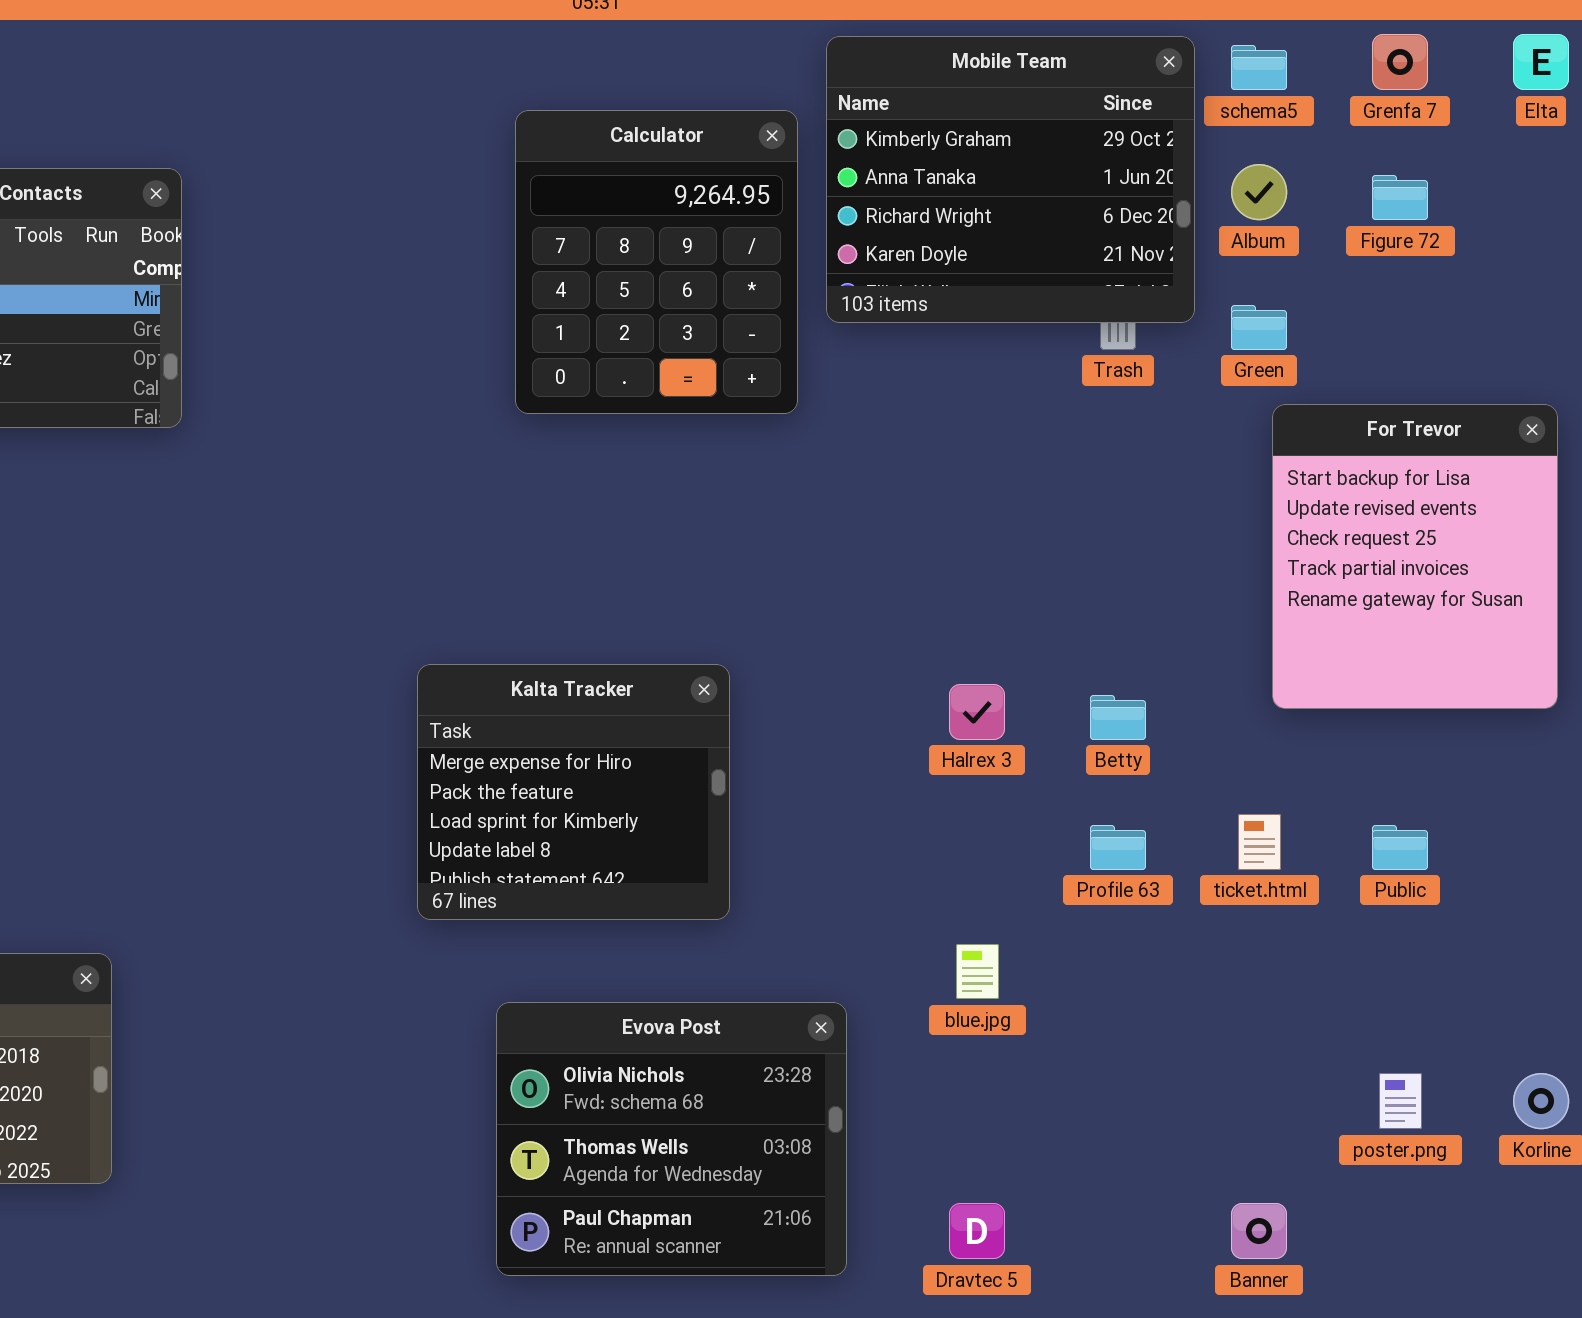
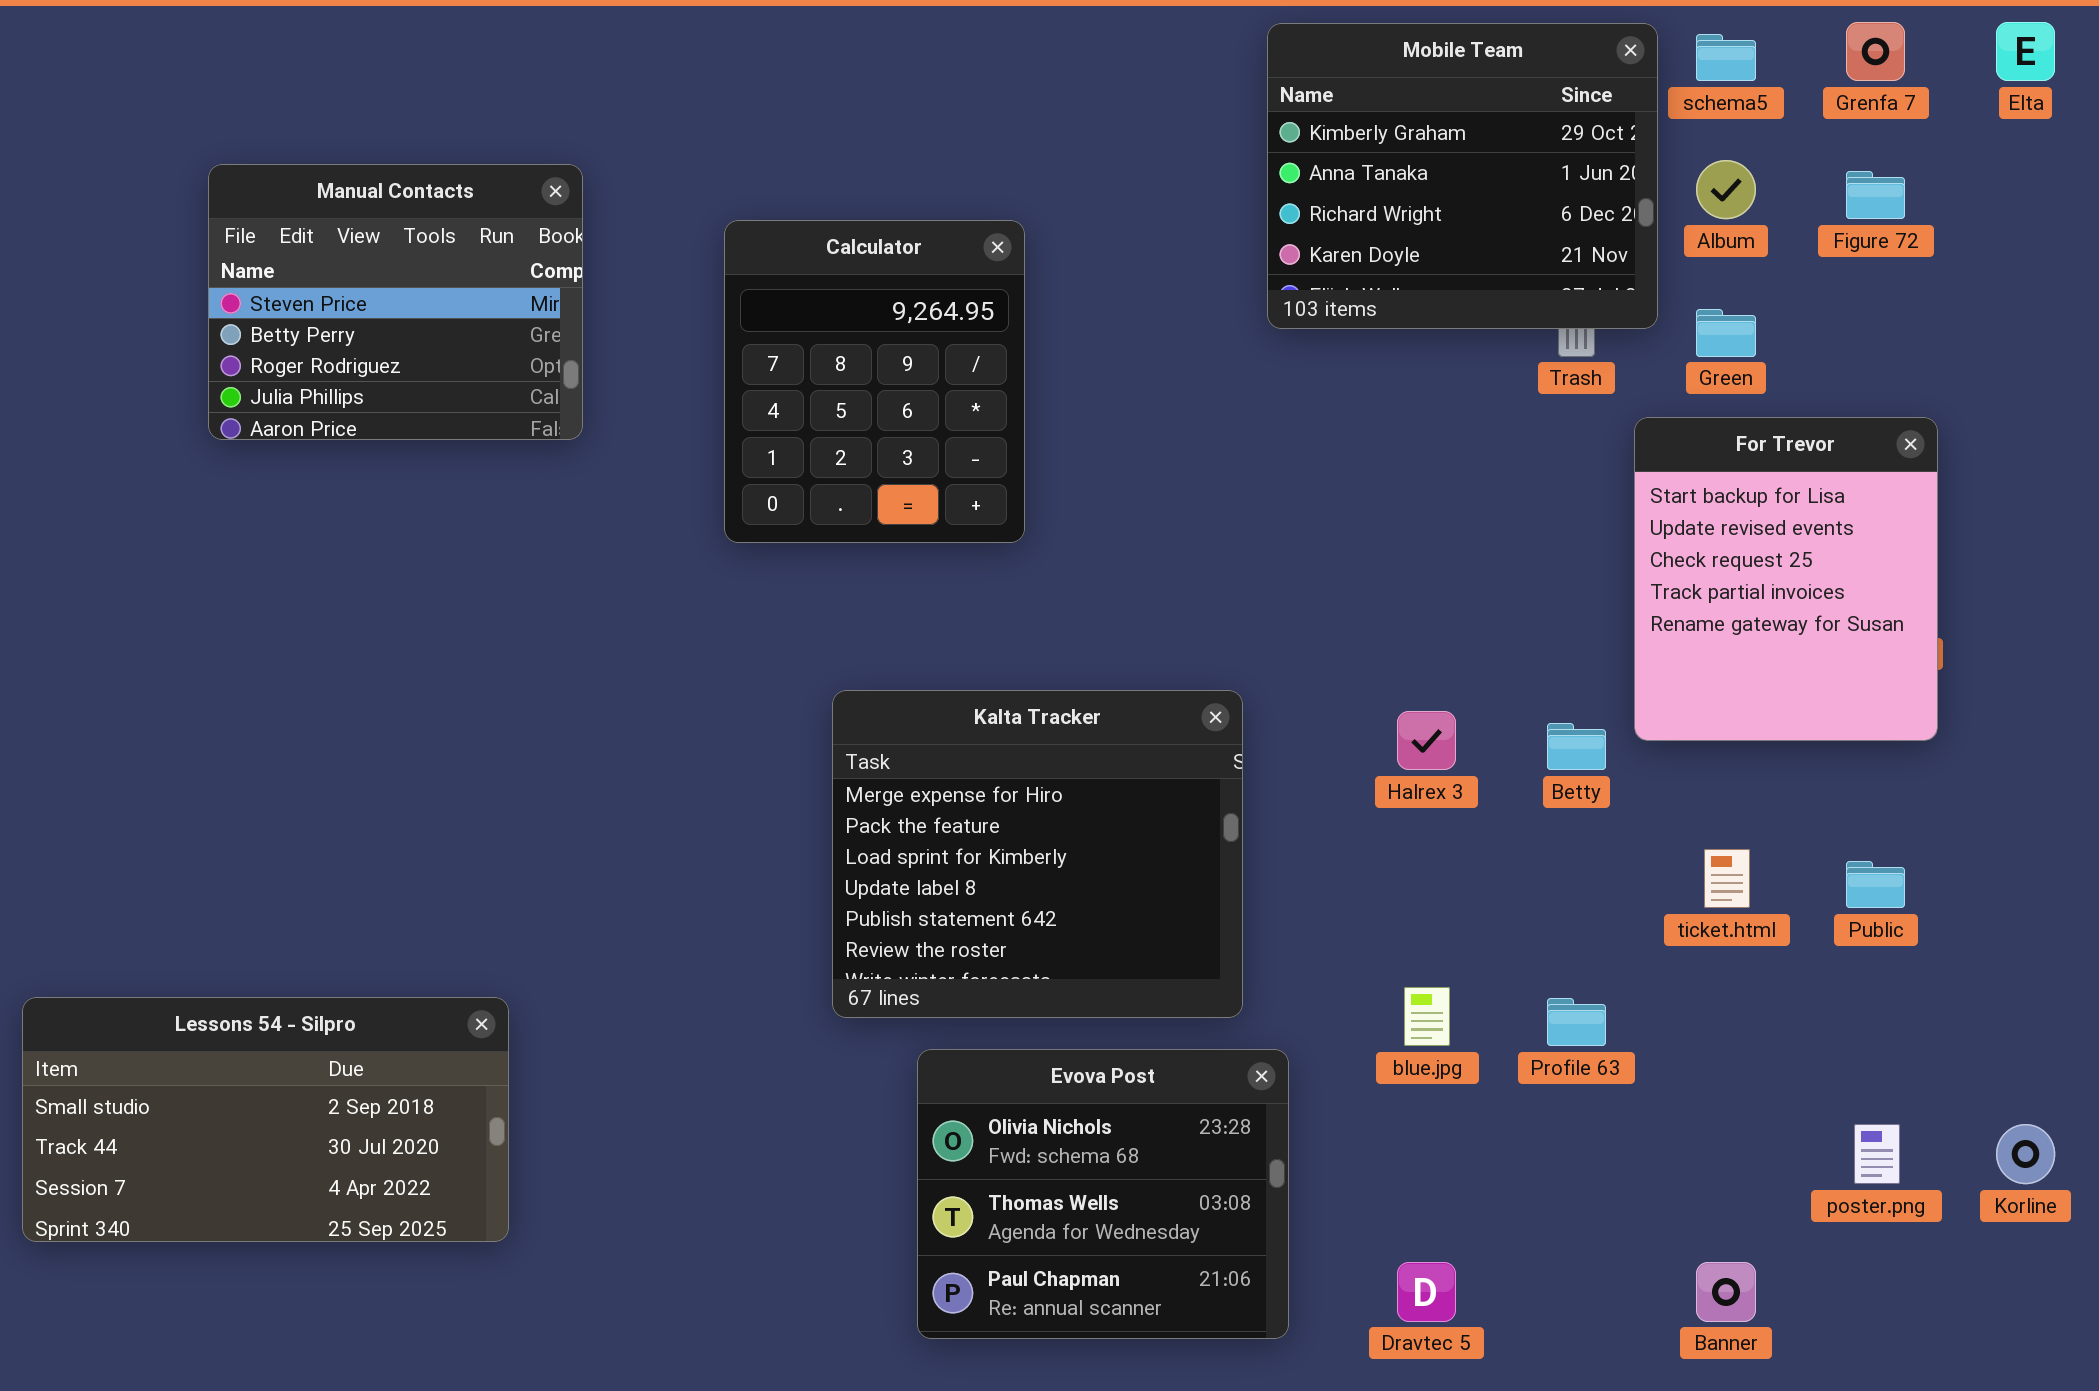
Calculator: [515,110,798,414] -> [724,220,1025,543], moved
For Trevor: [1272,404,1558,709] -> [1634,417,1938,741], moved
Kalta Tracker: [417,664,730,920] -> [832,690,1243,1018], resized
Profile 63: [1090,825,1146,870] -> [1547,998,1606,1046], moved

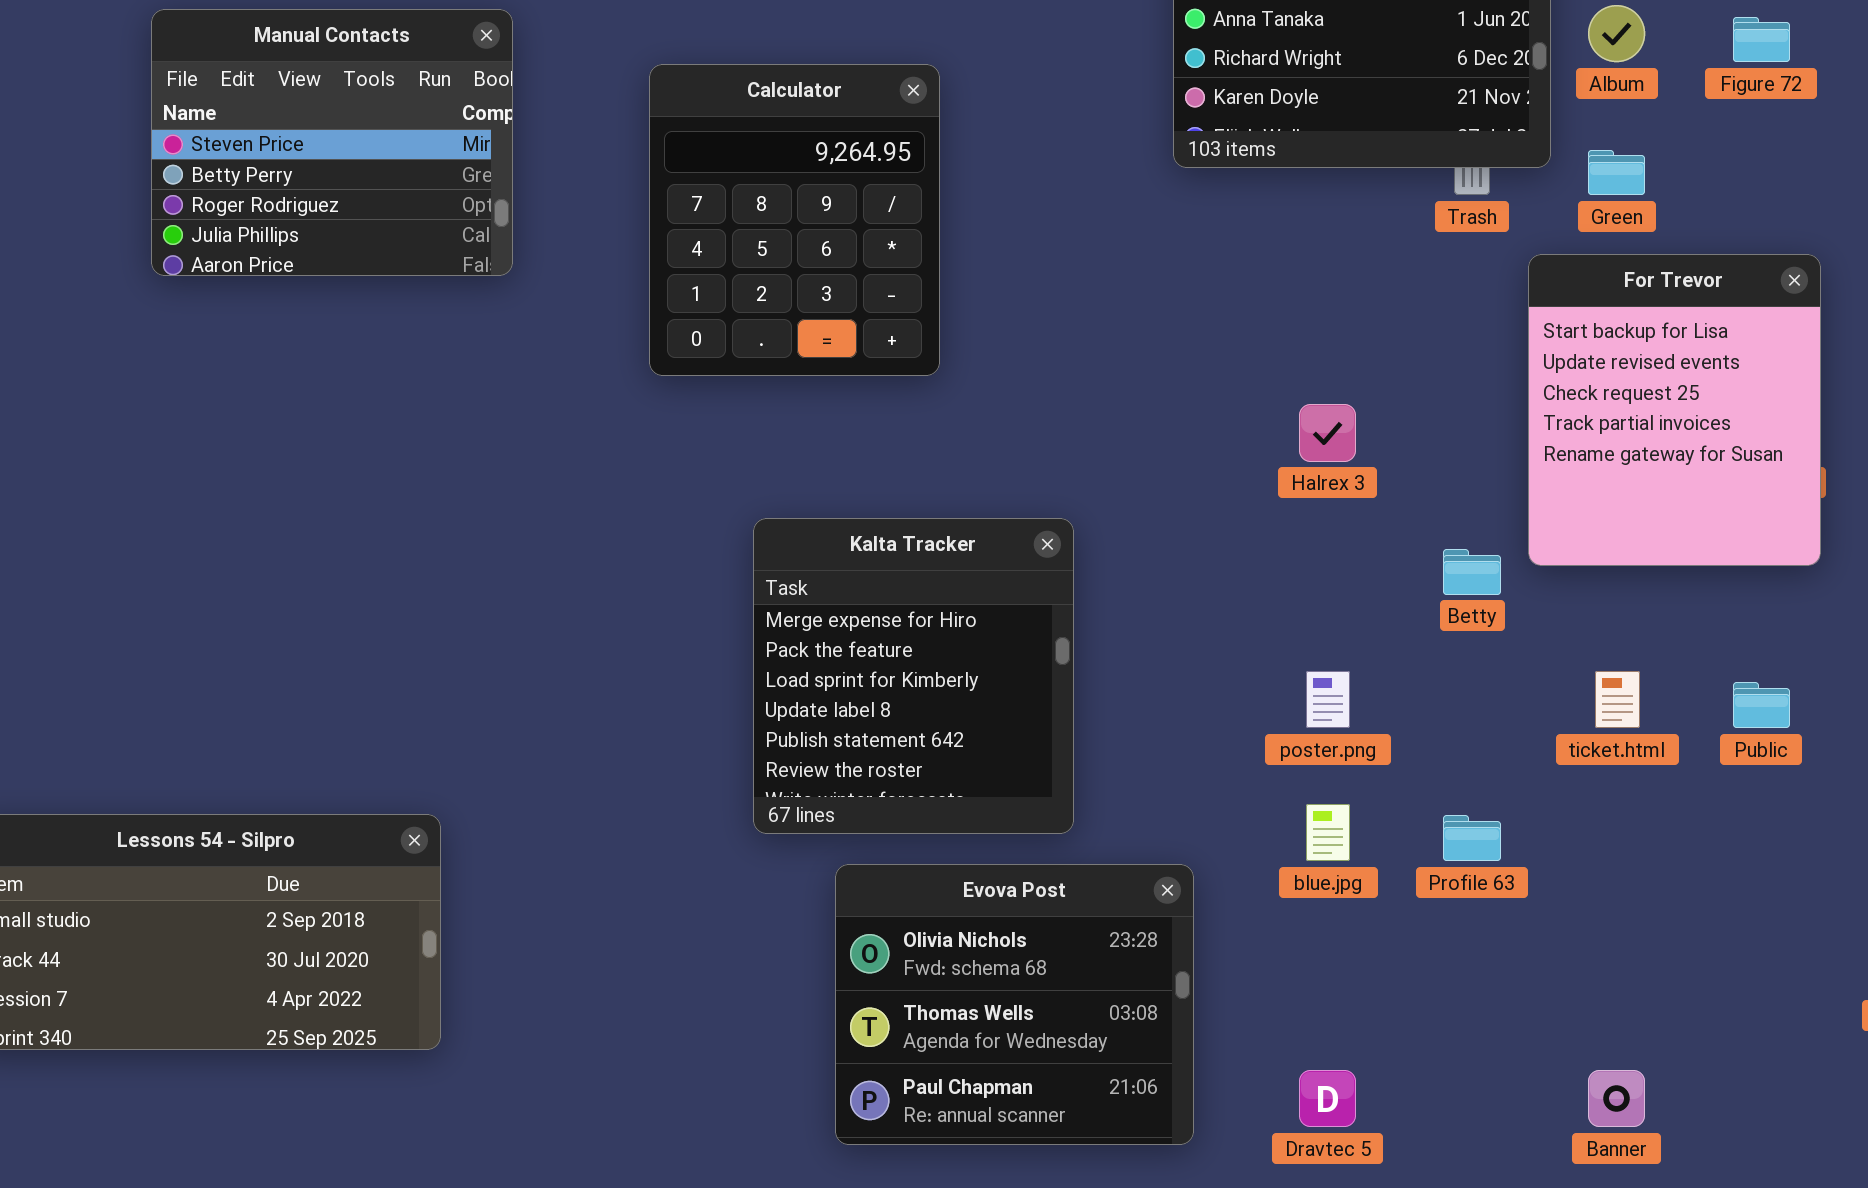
Kalta Tracker: [832,690,1243,1018] -> [753,518,1074,834], resized
Halrex 3: [1397,711,1456,770] -> [1299,404,1356,462], moved
poster.png: [1854,1124,1900,1184] -> [1306,671,1350,728], moved

